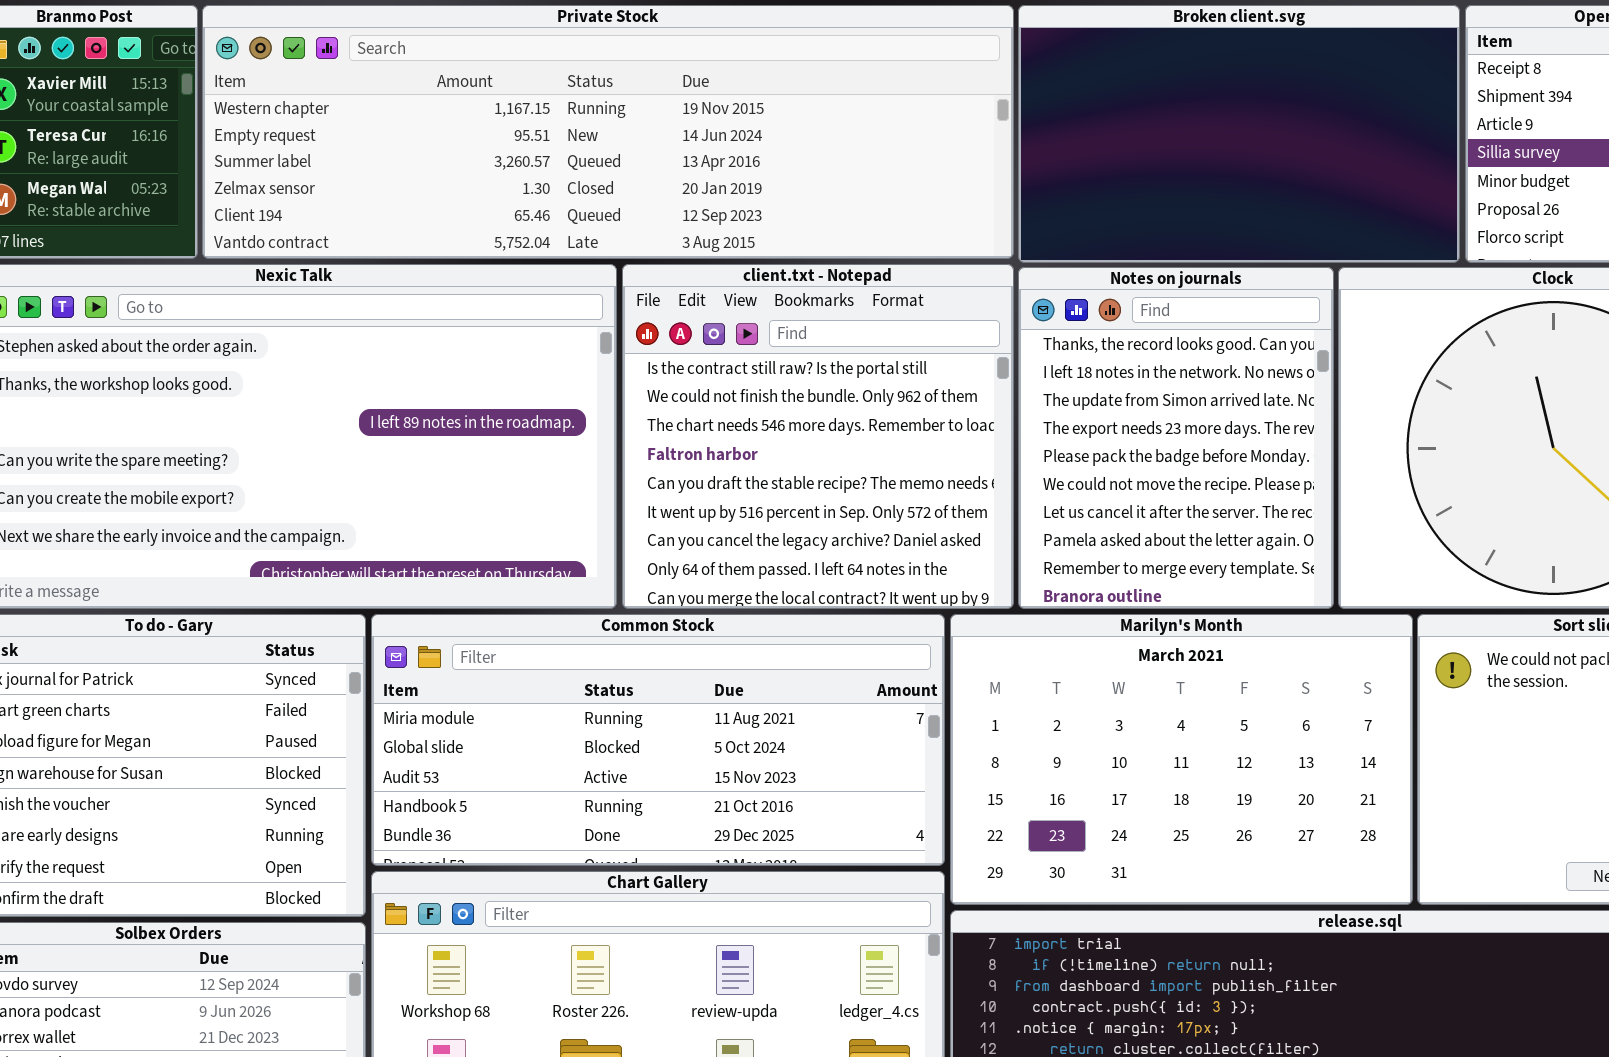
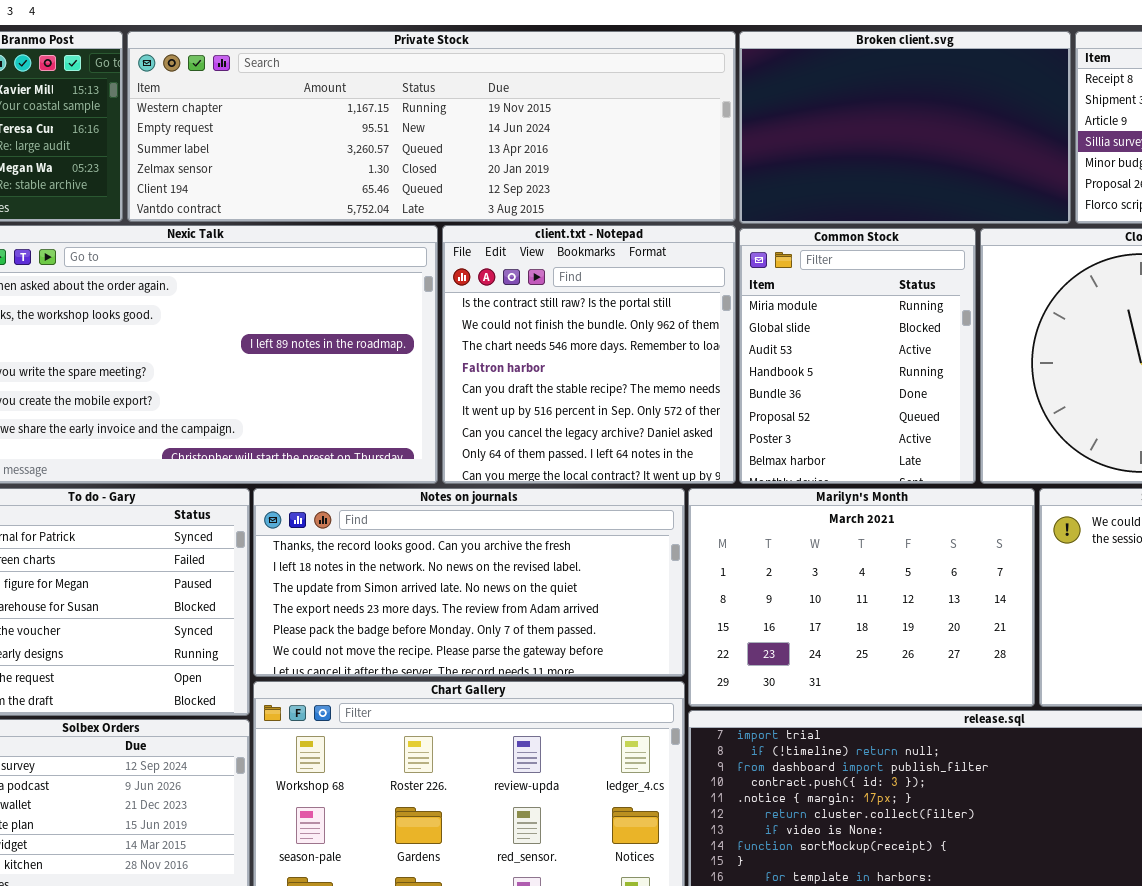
Notes on journals: [1018,267,1334,609] -> [253,488,685,677], moved, resized
Common Stock: [371,614,945,866] -> [739,228,976,484], moved, resized

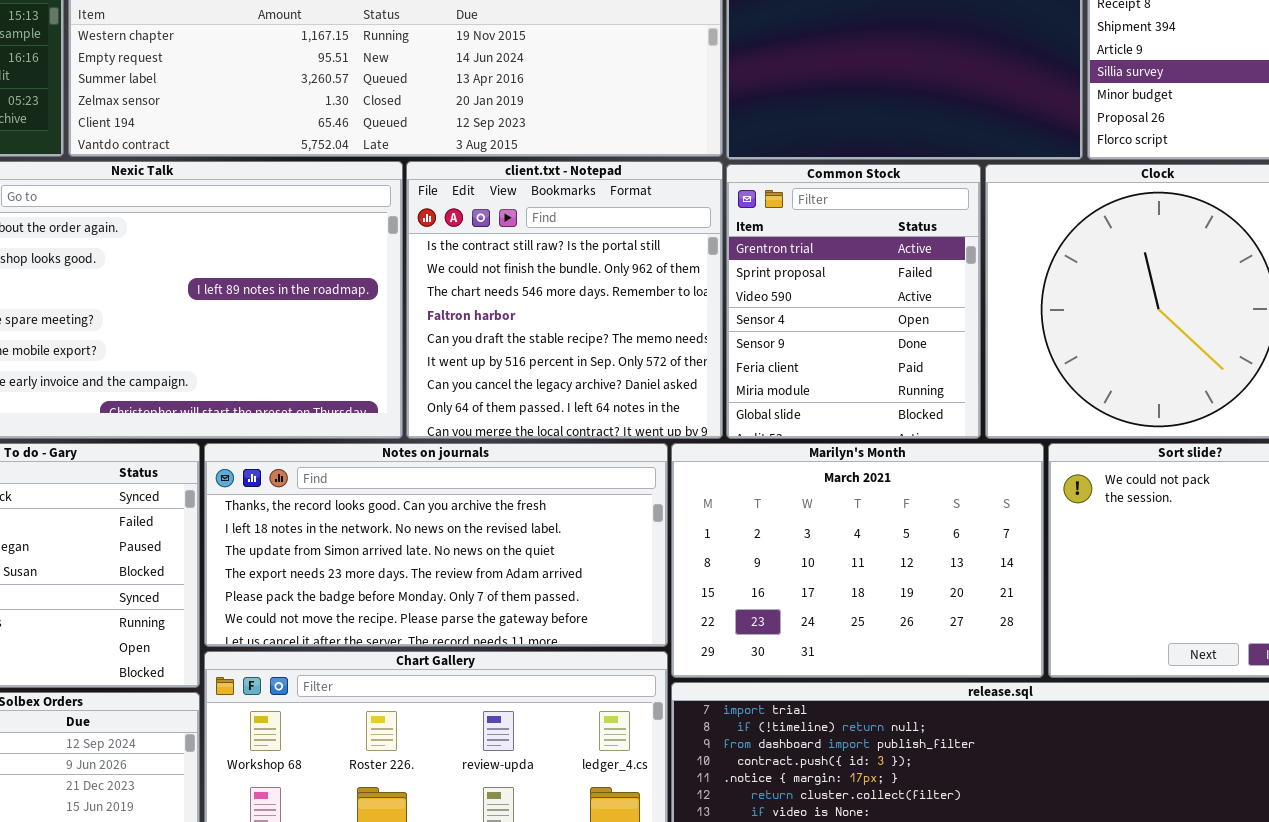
Common Stock: [739,228,976,484] -> [726,164,981,439], scrolled up 6 rows

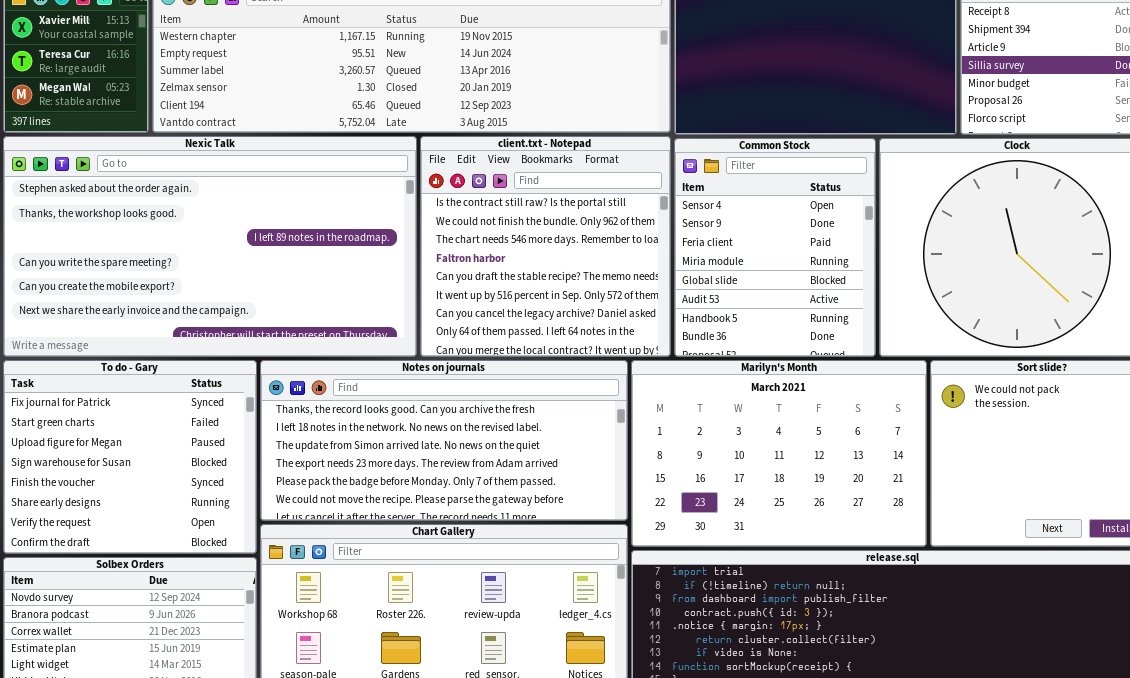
Common Stock: [726,164,981,439] -> [674,138,876,357], scrolled down 3 rows

